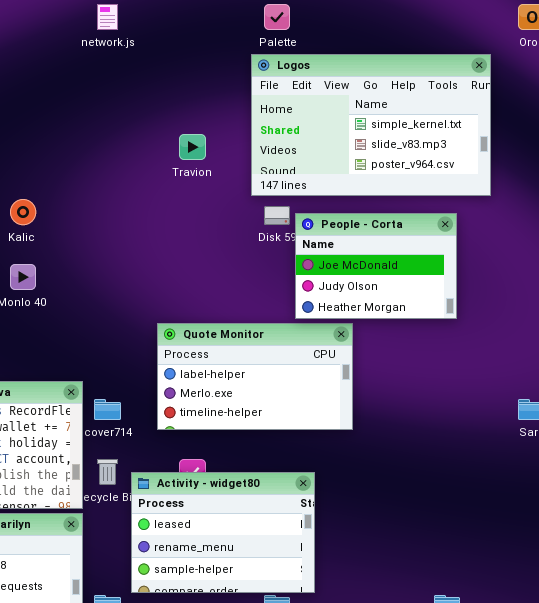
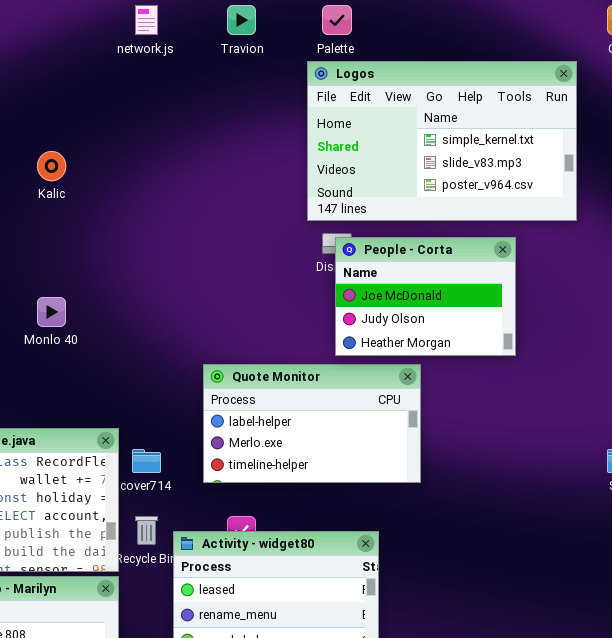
Travion: [179,134,206,160] -> [227,5,256,35], moved
Kalic: [10,199,36,225] -> [37,151,66,181], moved
People - Corta: [295,213,457,319] -> [335,237,516,356], moved

